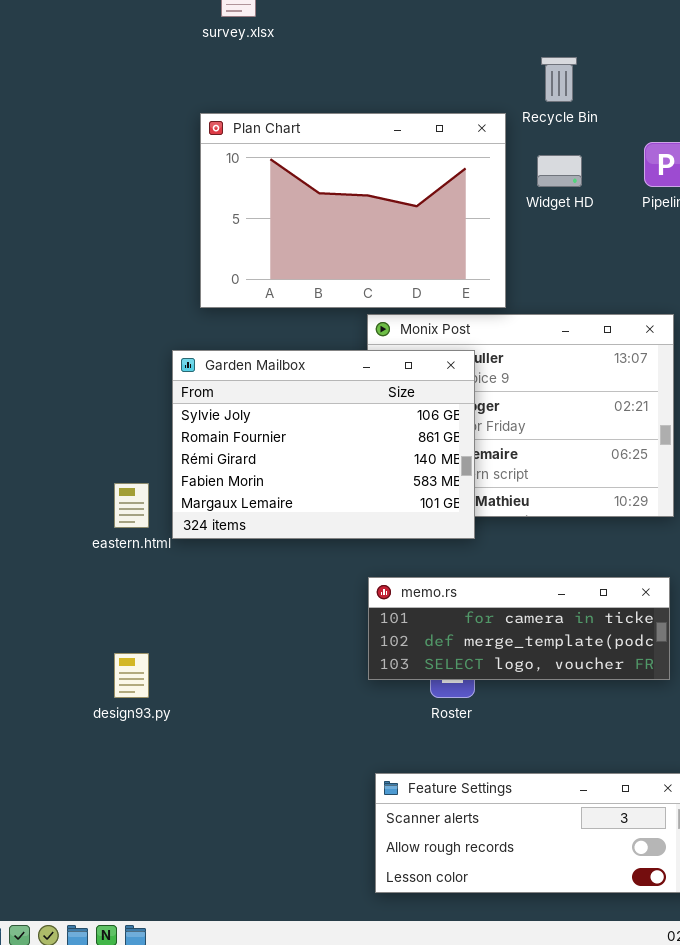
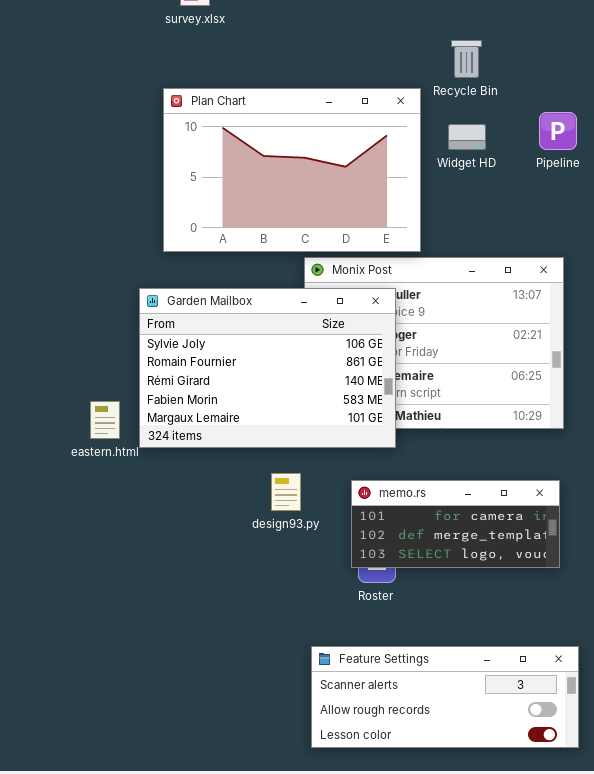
memo.rs: [368,577,670,680] -> [351,480,560,568], resized
design93.py: [114,653,149,698] -> [271,473,301,511], moved

